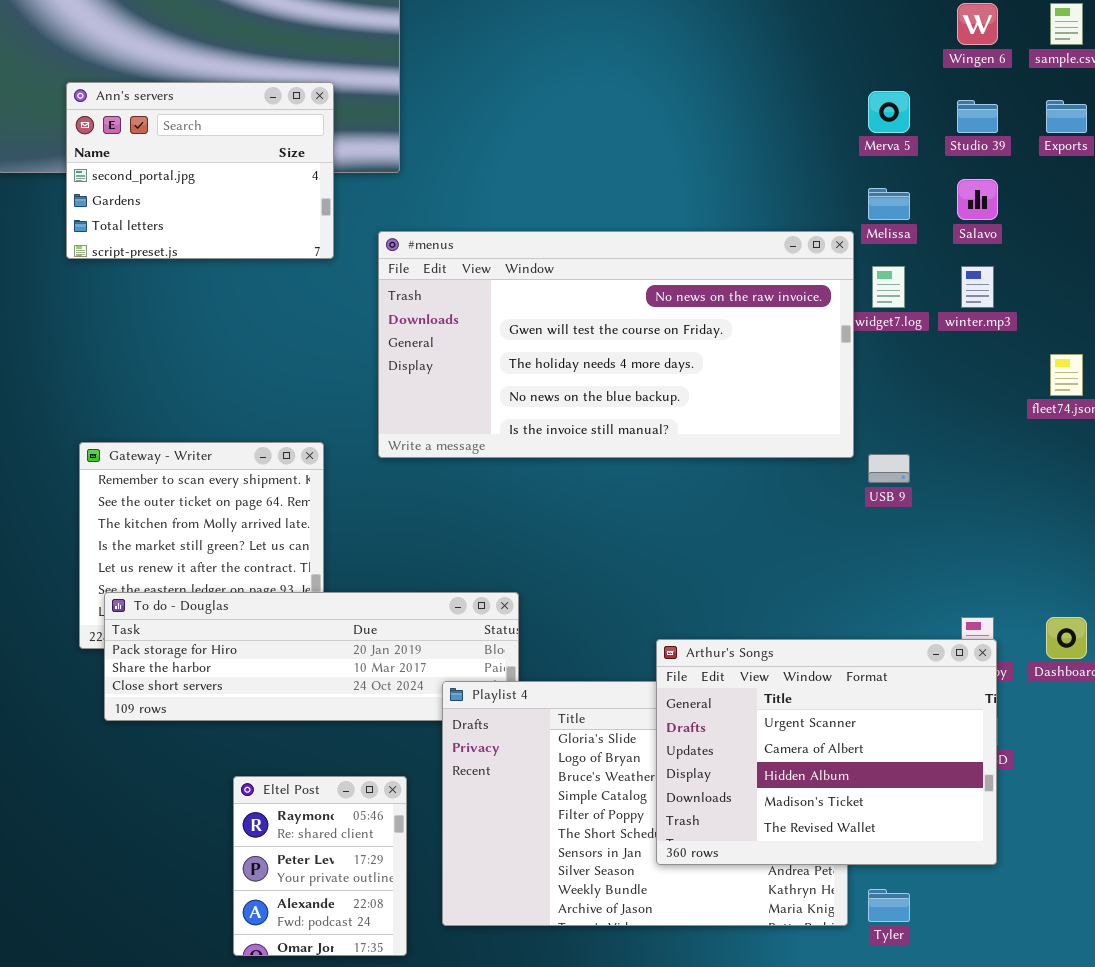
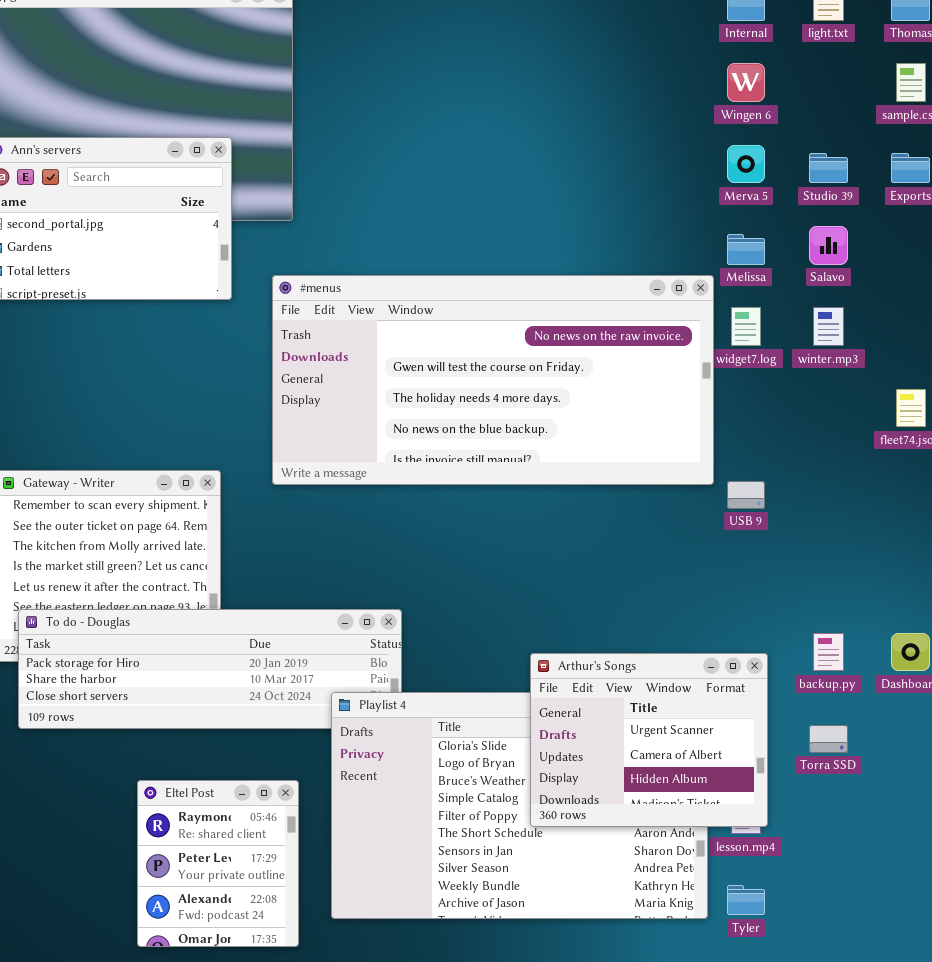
Wingen 6: [957,3,998,45] -> [727,63,765,102], moved
Arthur's Songs: [656,639,997,865] -> [530,653,768,827], resized

